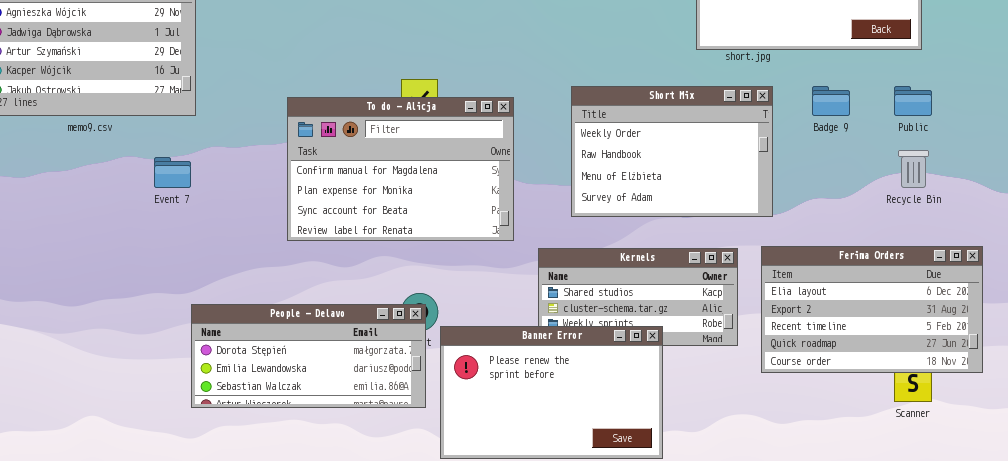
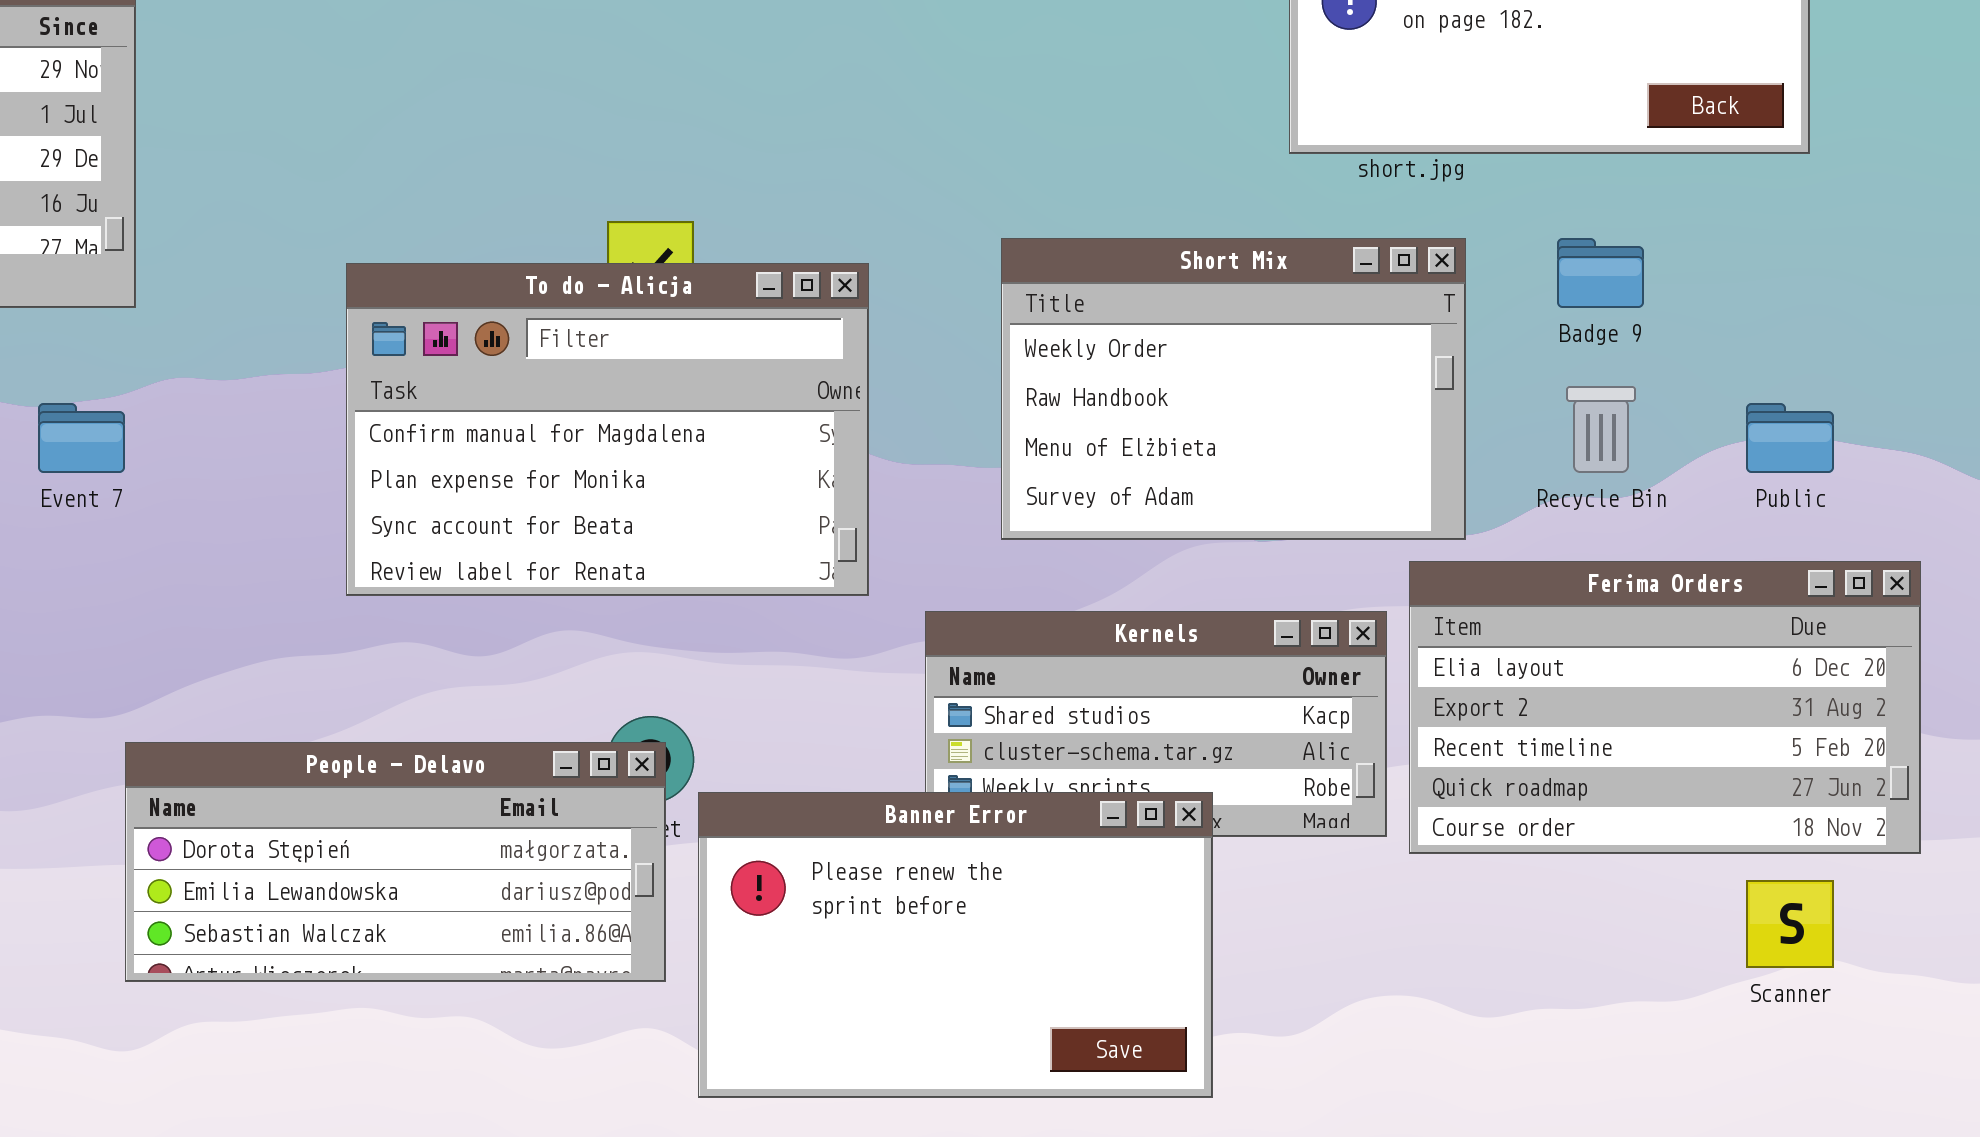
Public: [894,86,932,116] -> [1746,403,1834,473], moved
Recycle Bin: [898,150,929,188] -> [1566,386,1636,473], moved
Ferima Orders: [761,246,983,373] -> [1409,561,1921,854], moved

